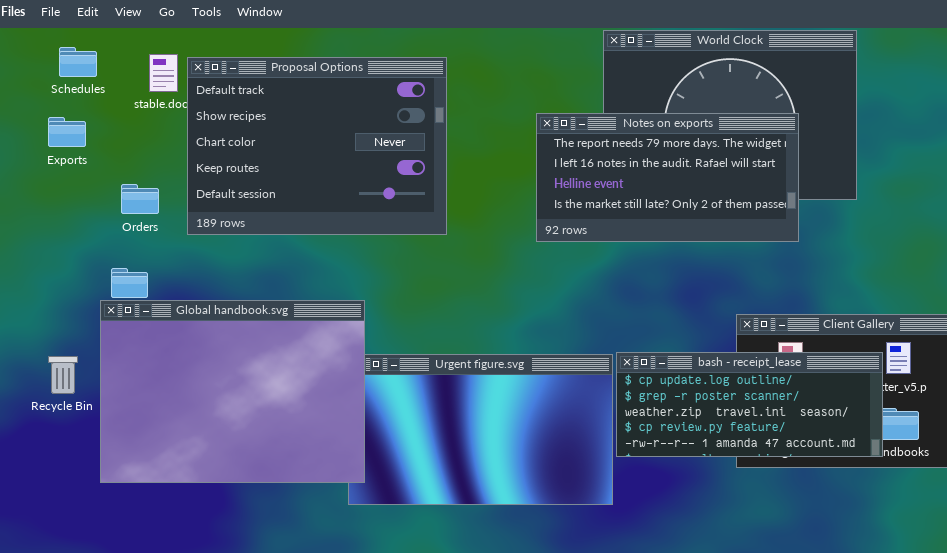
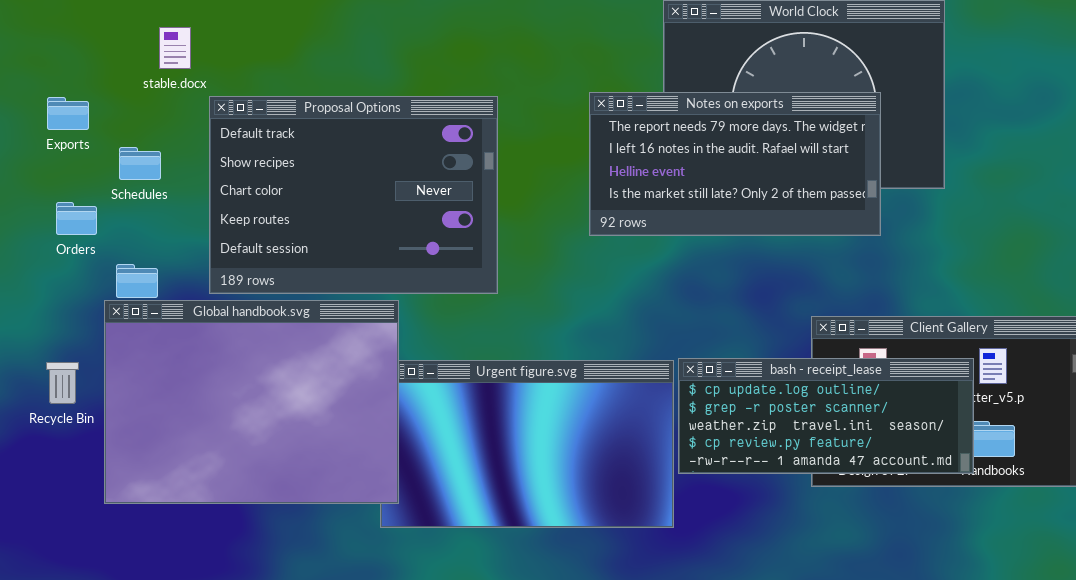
Schedules: [59,47,97,77] -> [119,147,161,180], moved
Proposal Options: [187,57,447,235] -> [209,96,498,294], moved
Orders: [121,184,159,214] -> [56,202,97,235], moved

